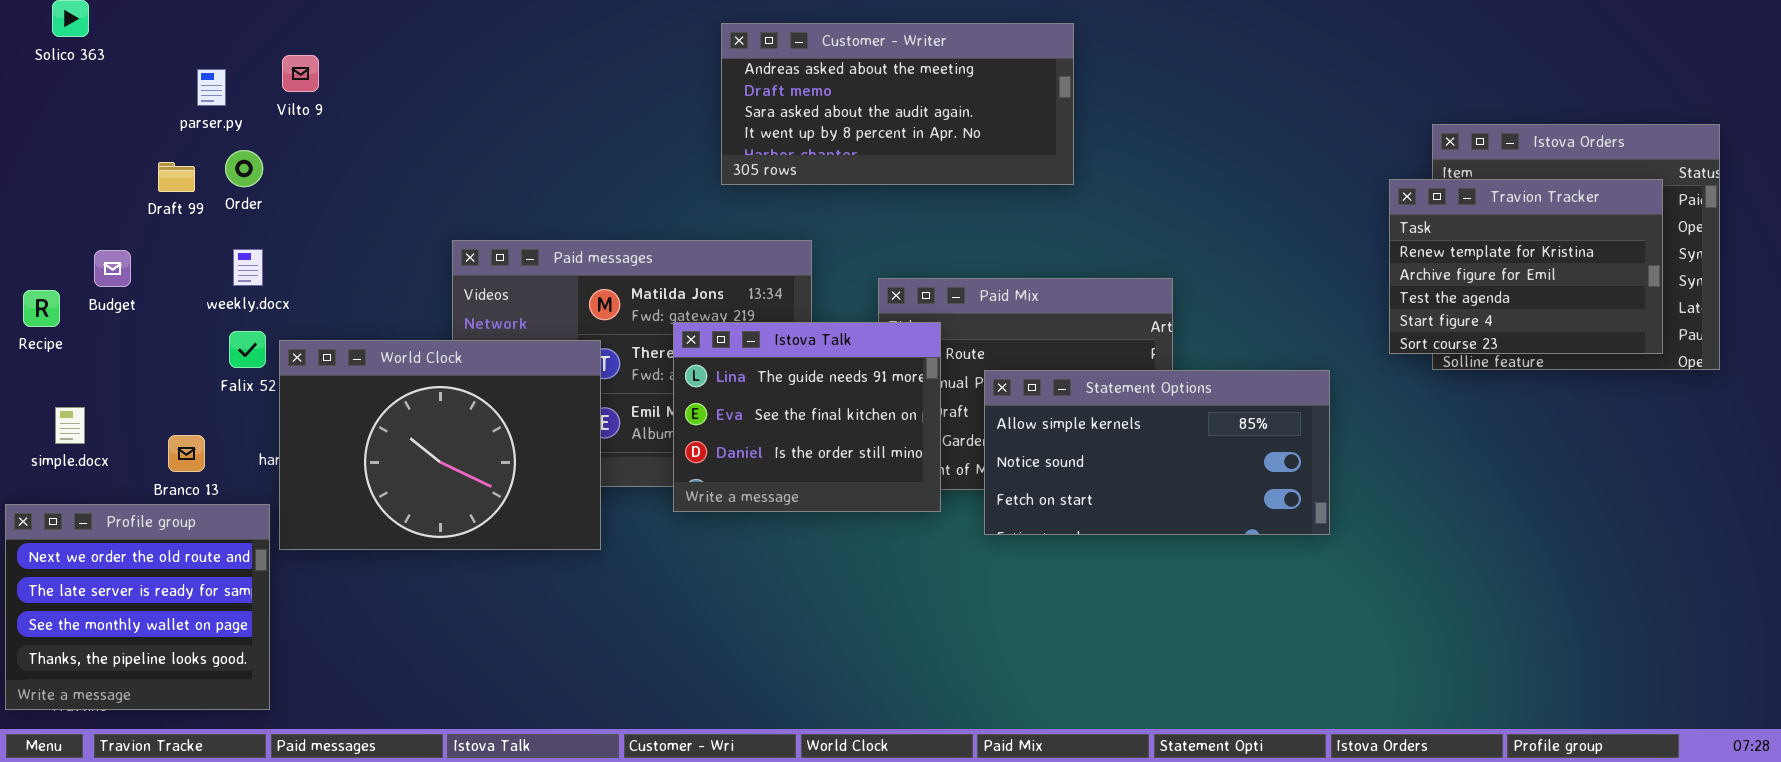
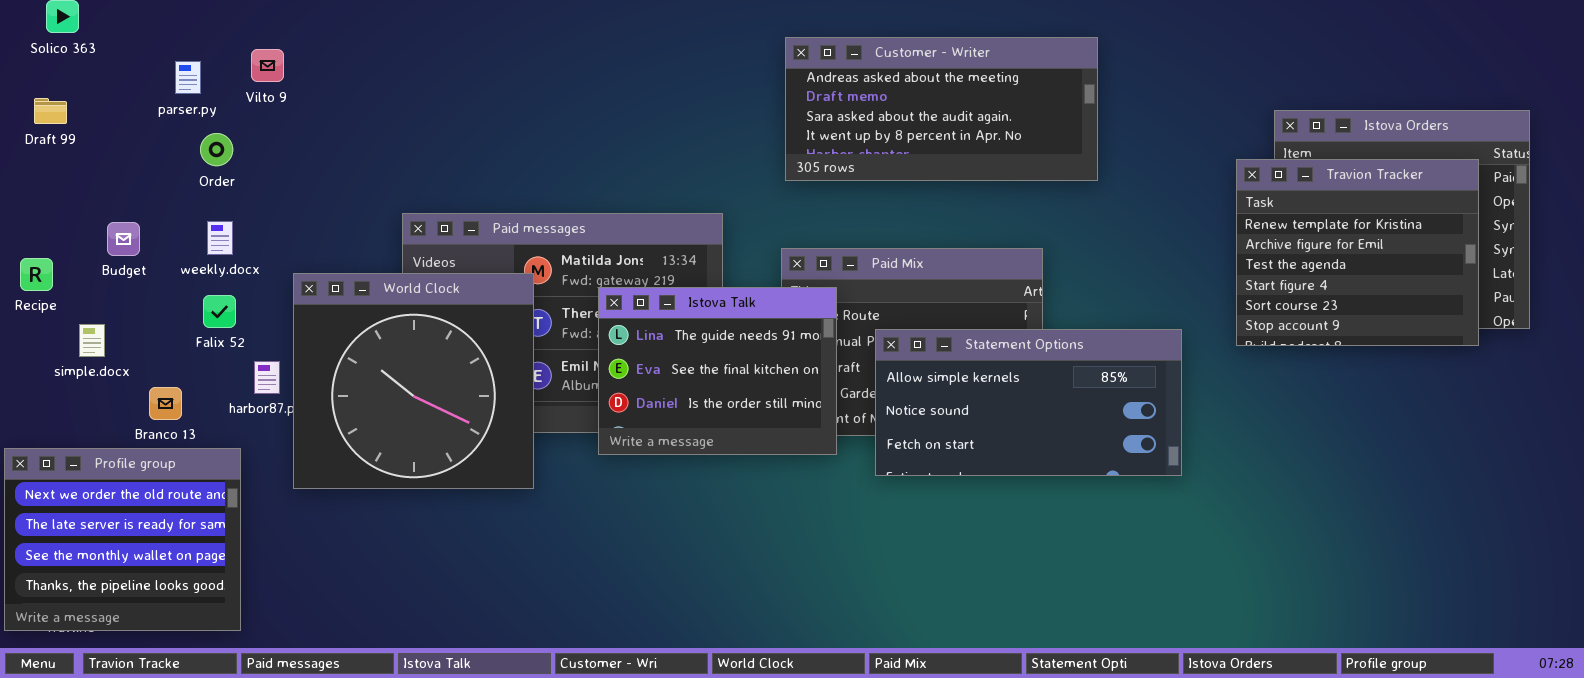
Customer - Writer: [721,23,1074,185] -> [785,37,1098,181], moved
Draft 99: [158,162,195,192] -> [34,98,67,124], moved
Travion Tracker: [1389,179,1663,354] -> [1236,159,1479,346], resized
Budget: [94,250,131,287] -> [107,222,140,256], moved
World Clock: [279,340,601,550] -> [293,273,534,489], resized
simple.docx: [55,407,85,444] -> [79,324,105,357], moved

